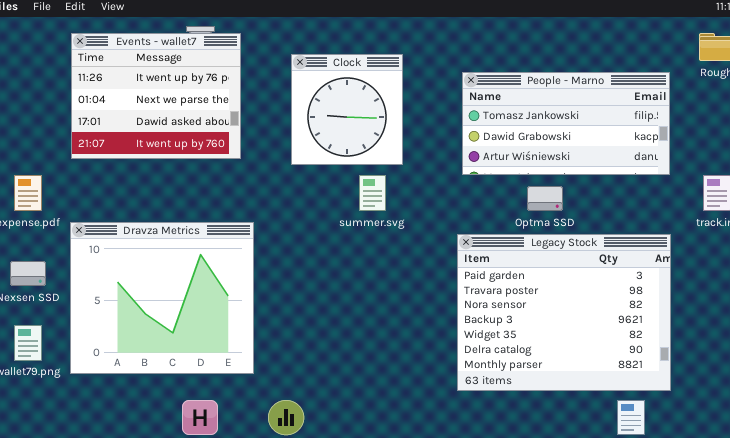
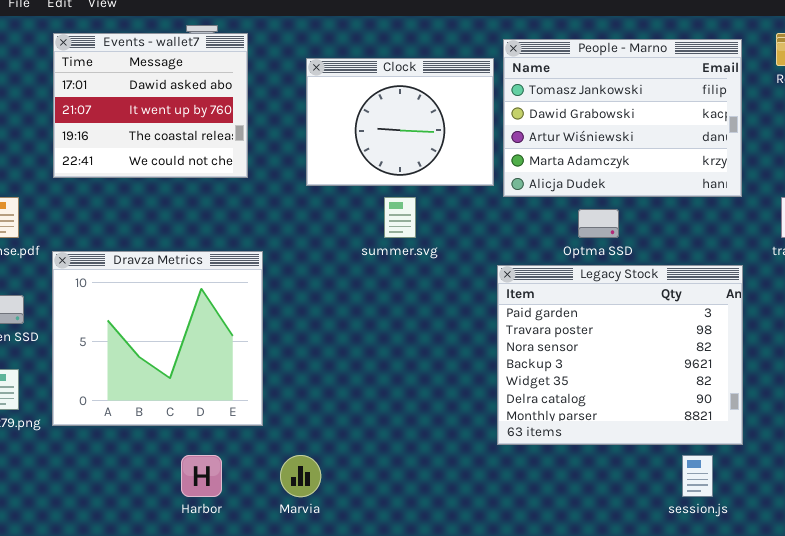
Events - wallet7: [71,33,241,159] -> [53,33,248,178], scrolled down 2 rows
Clock: [291,54,403,165] -> [306,58,494,186], resized
People - Marno: [462,72,670,175] -> [503,39,742,197], resized

